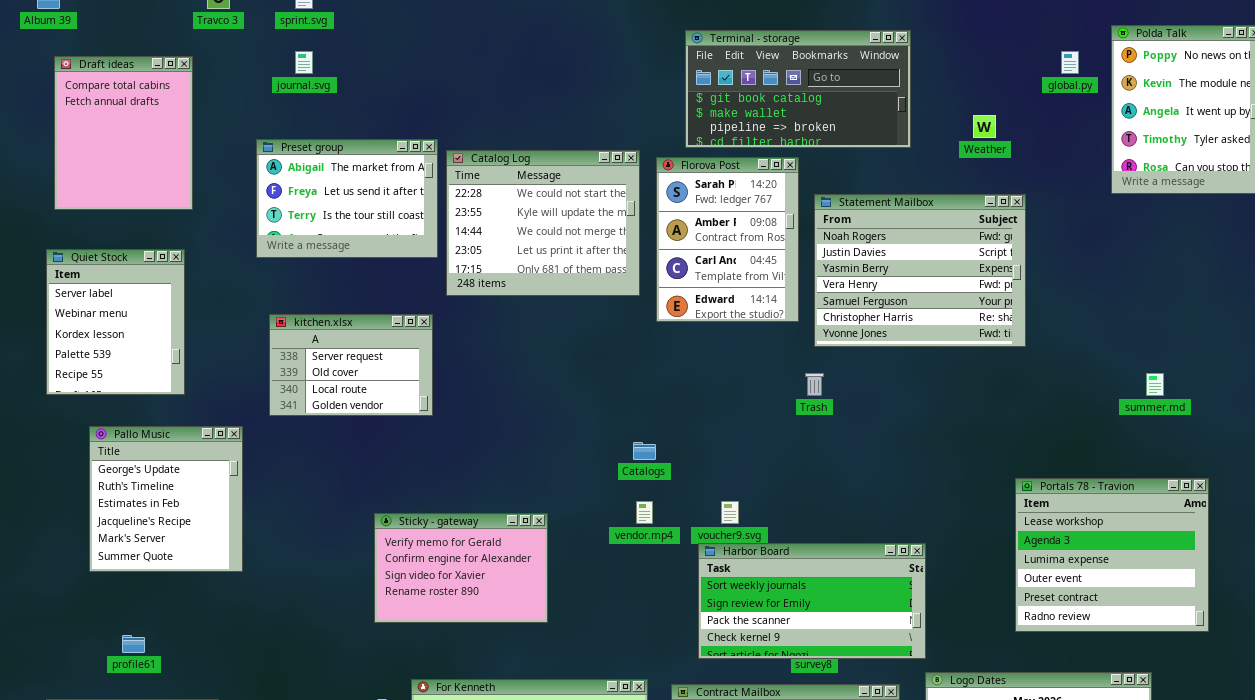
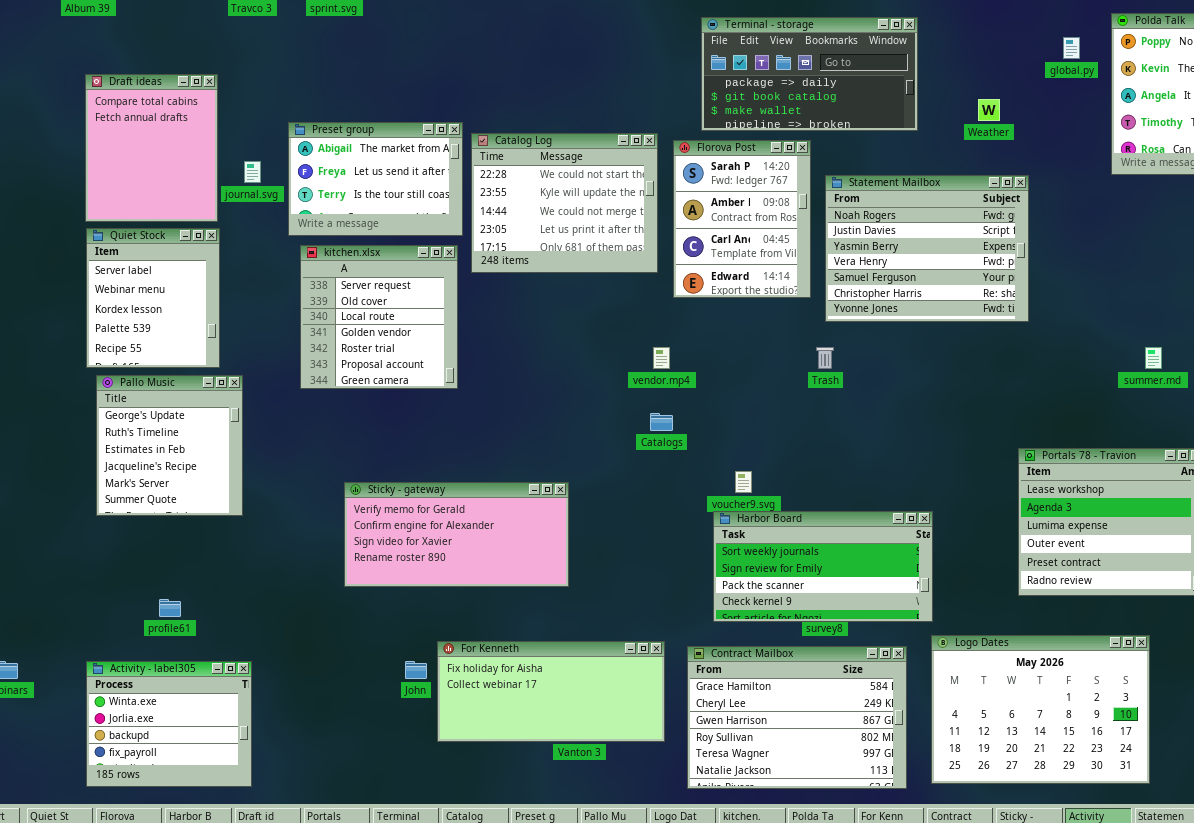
Terminal - storage: [685,30,911,148] -> [701,17,918,131], scrolled up 1 row
journal.svg: [295,51,313,74] -> [244,161,261,183], moved
Draft ideas: [54,56,193,210] -> [85,74,218,222], moved
kitchen.xlsx: [269,314,433,416] -> [300,245,458,389], resized
Pallo Music: [89,426,243,572] -> [96,375,243,516], moved
vendor.mp4: [636,501,653,524] -> [653,347,670,369], moved
Sticky - gateway: [374,513,548,623] -> [344,482,569,587], resized

